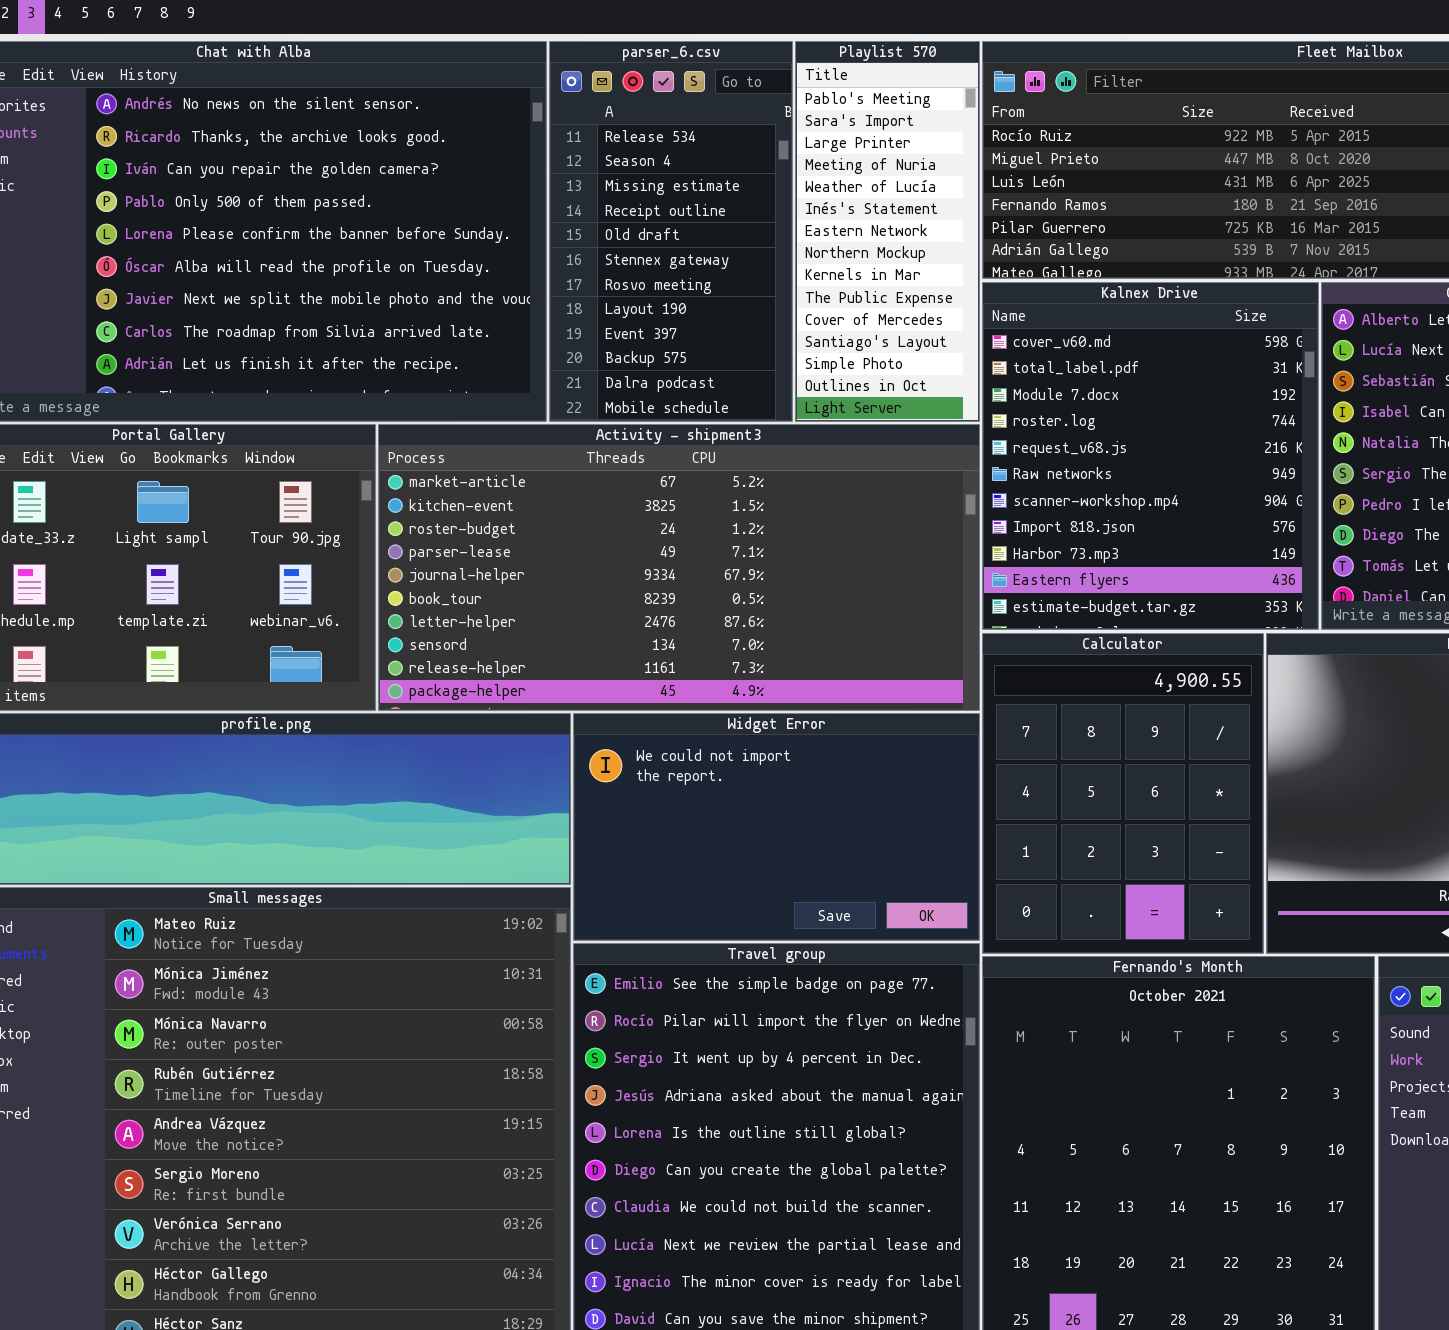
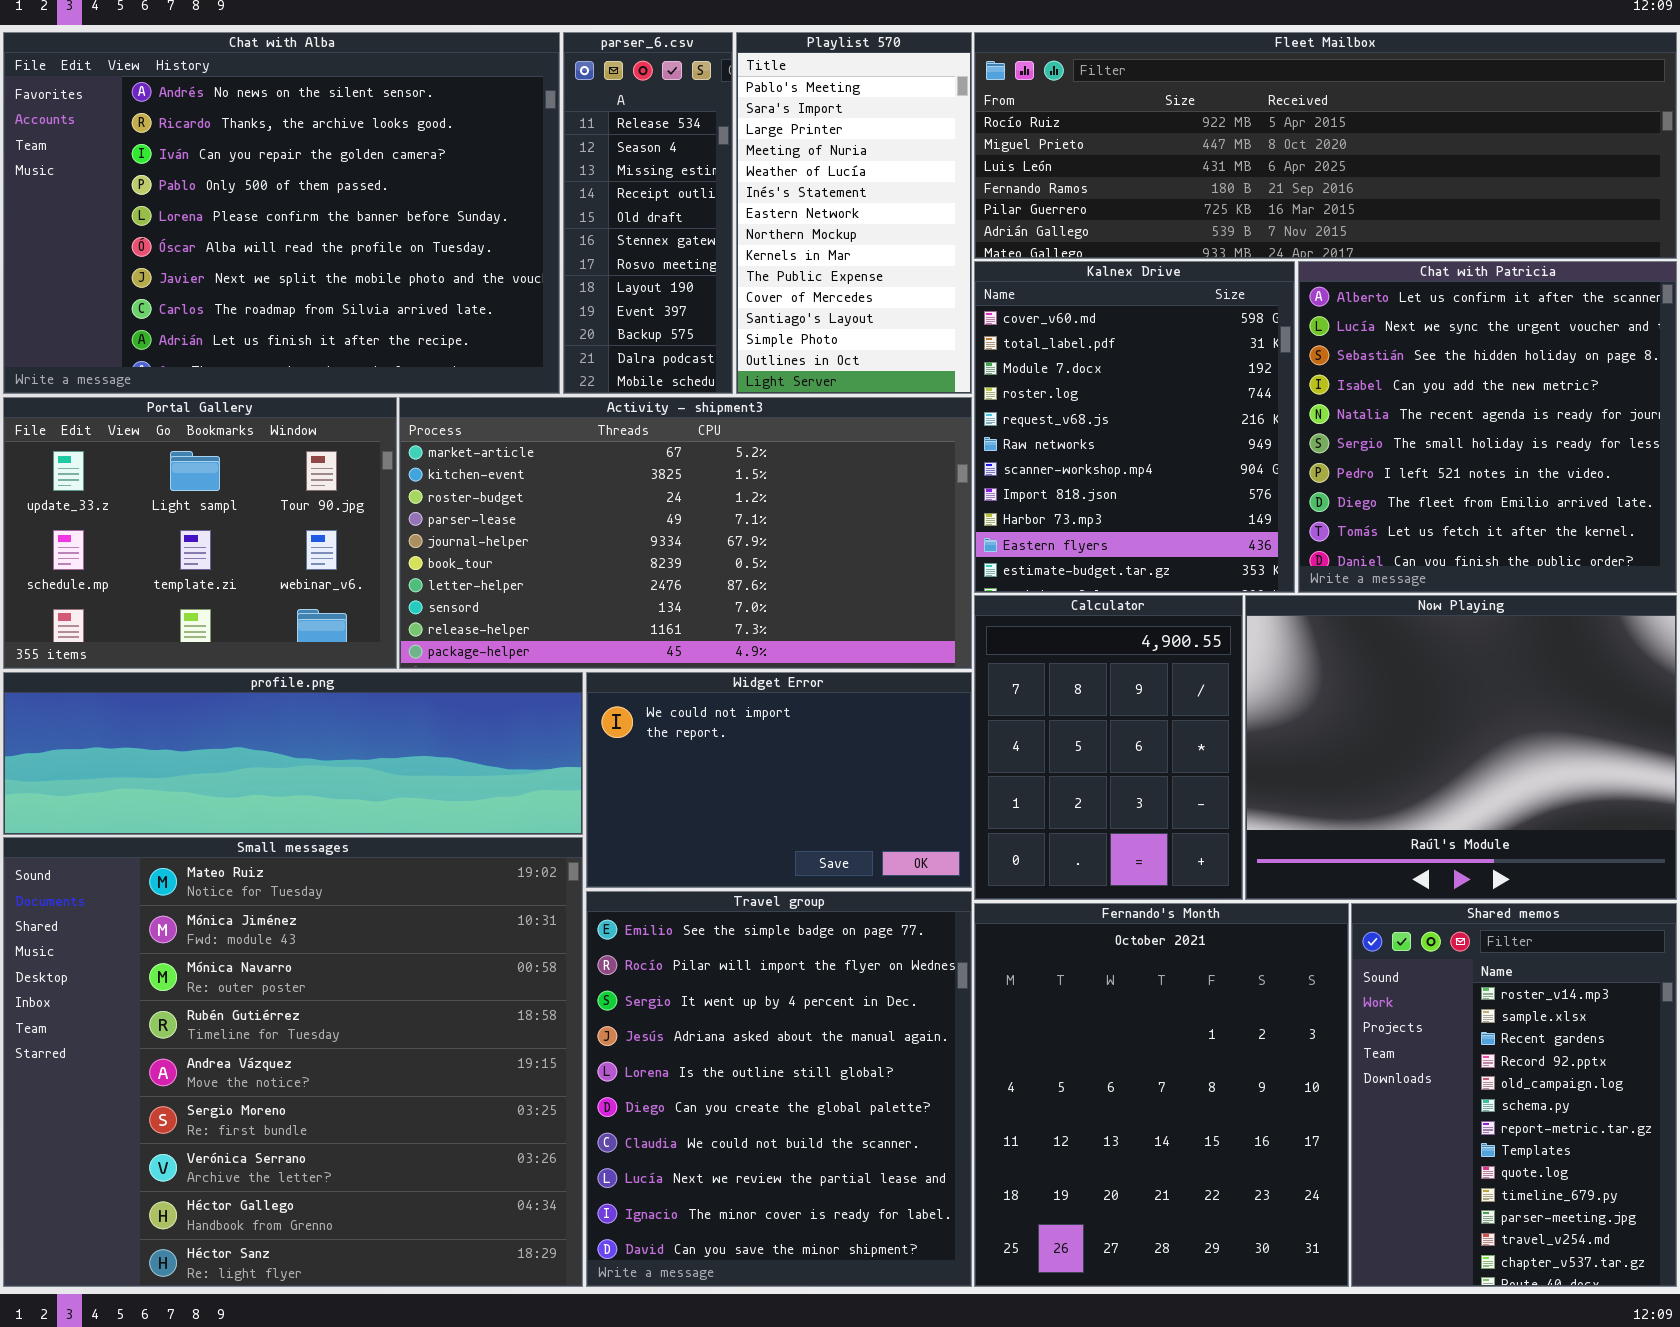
parser_6.csv: [549,41,793,422] -> [563,32,733,394], resized
Playlist 570: [795,41,980,422] -> [736,32,972,394], resized

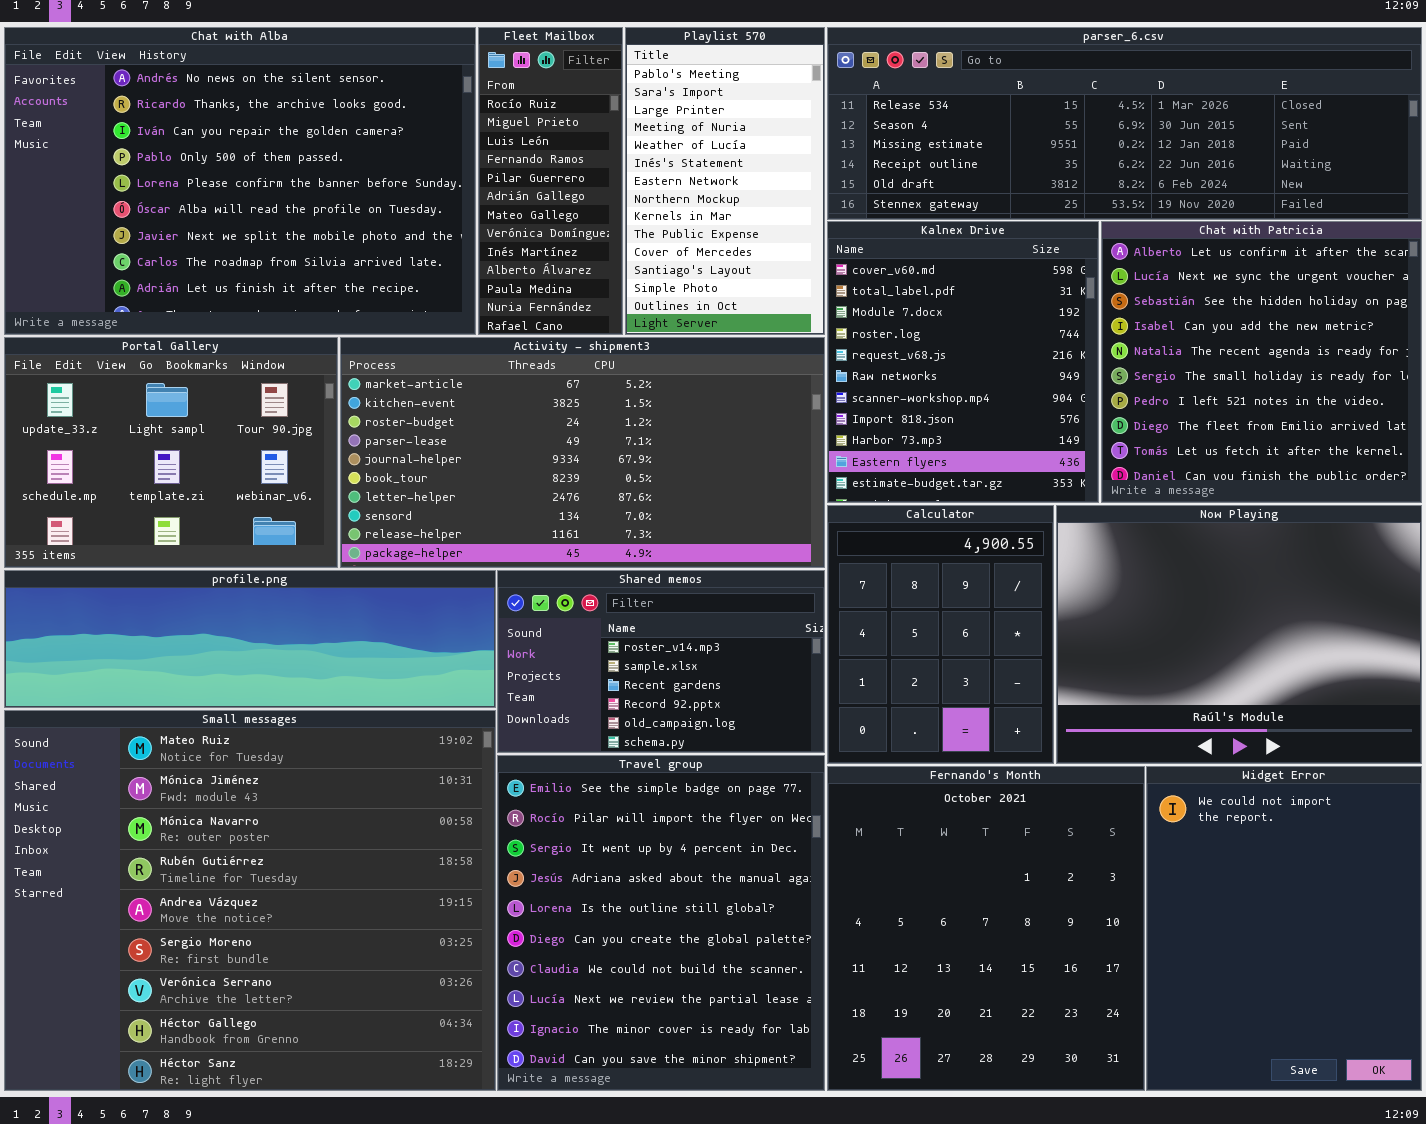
parser_6.csv: [563,32,733,394] -> [827,27,1422,220], moved, resized
Fleet Mailbox: [974,32,1677,259] -> [478,27,623,335], moved, resized
Widget Error: [586,672,972,888] -> [1146,766,1422,1091], moved, resized
Shared memos: [1351,903,1677,1287] -> [497,570,825,753], moved, resized

